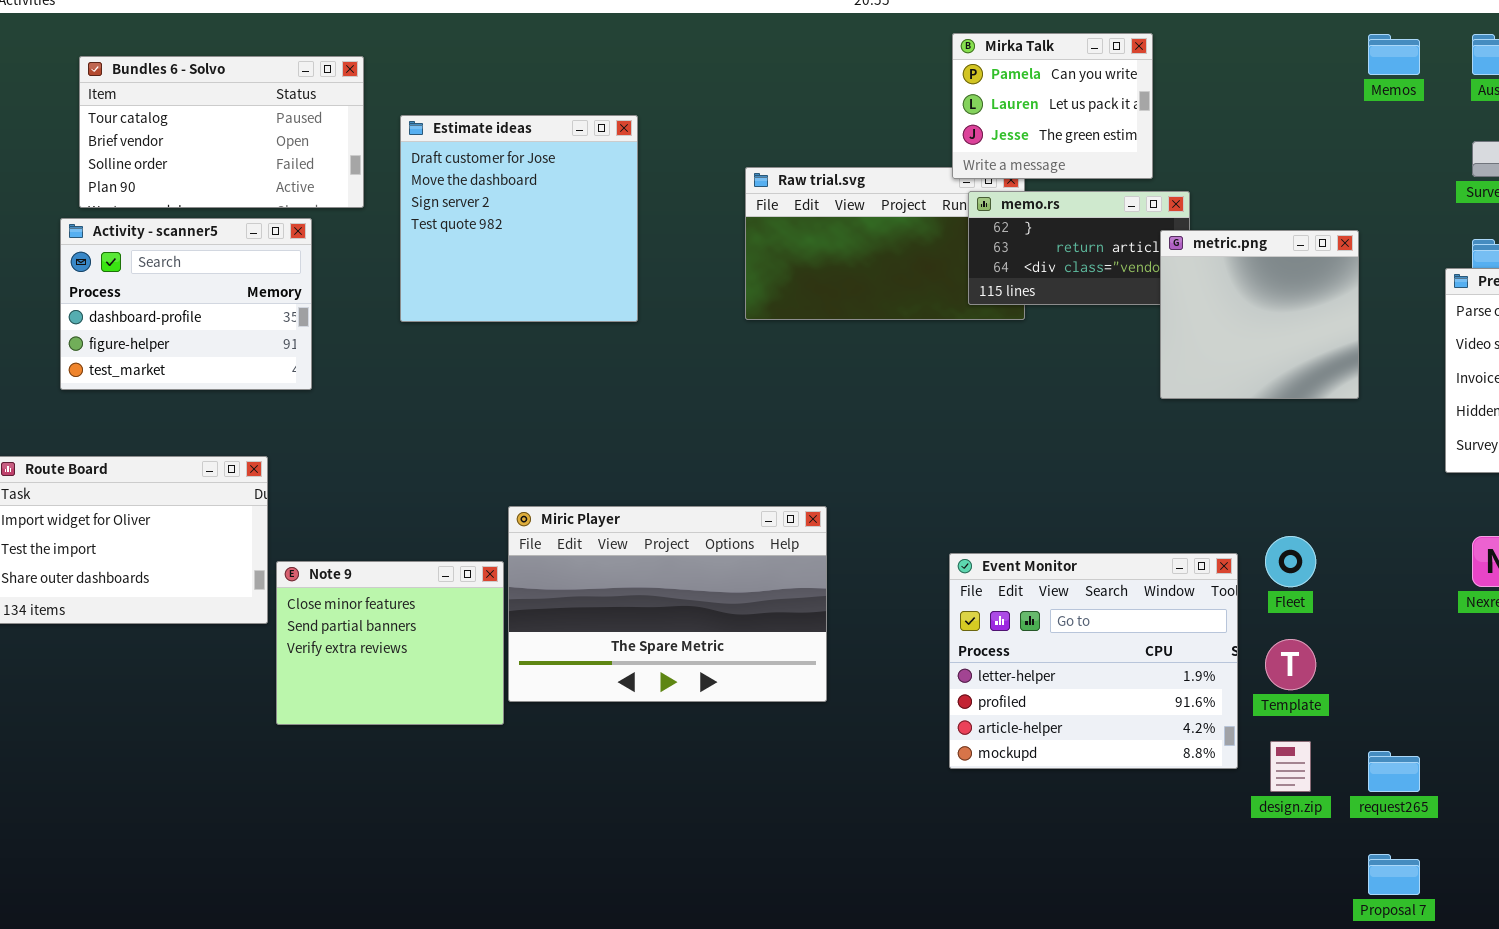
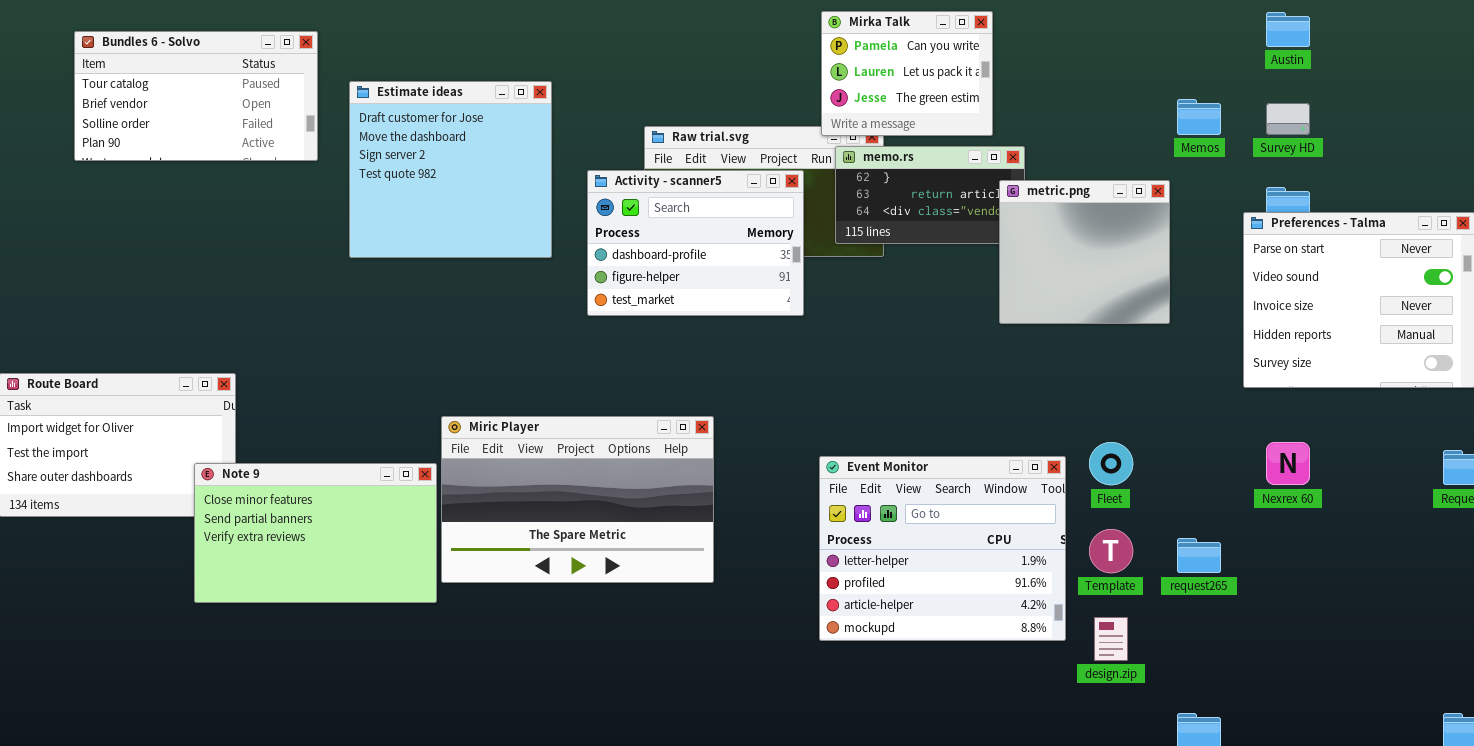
Memos: [1368,34,1420,75] -> [1177,99,1221,135], moved
Activity - scanner5: [60,218,312,390] -> [587,170,804,316], moved
Note 9: [276,561,504,725] -> [194,463,437,603], resized
request265: [1368,751,1420,792] -> [1177,538,1221,573], moved

